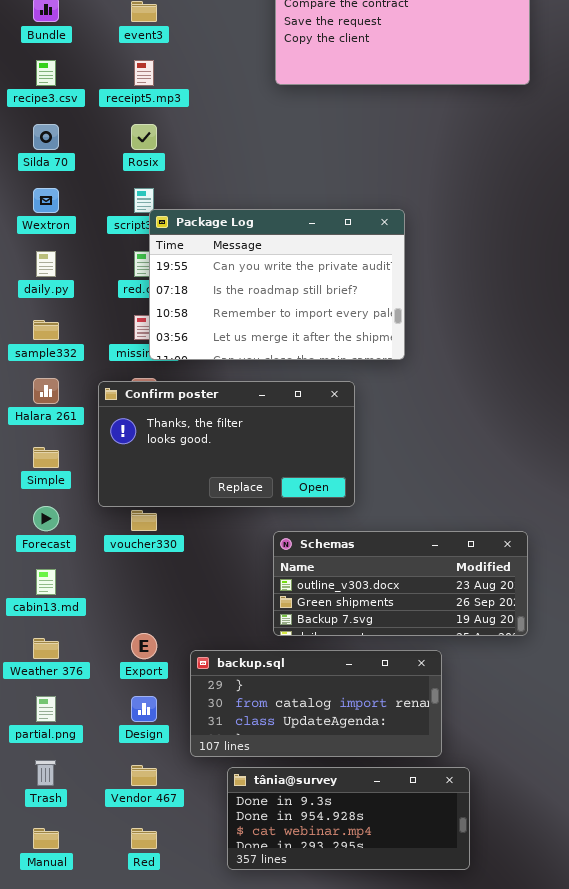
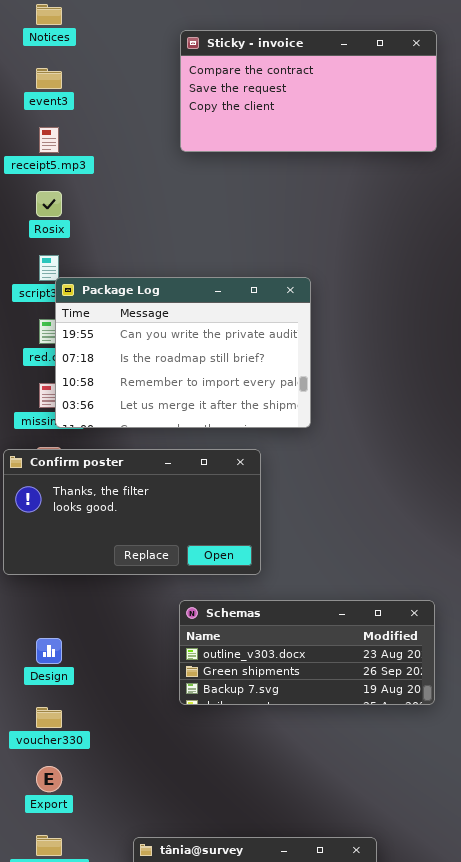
voucher330: [131,510,157,531] -> [36,707,62,728], moved
Export: [131,633,157,659] -> [36,766,62,792], moved
backup.sql: [190,650,442,757] -> none, closed
Design: [131,696,157,722] -> [36,638,62,664], moved

